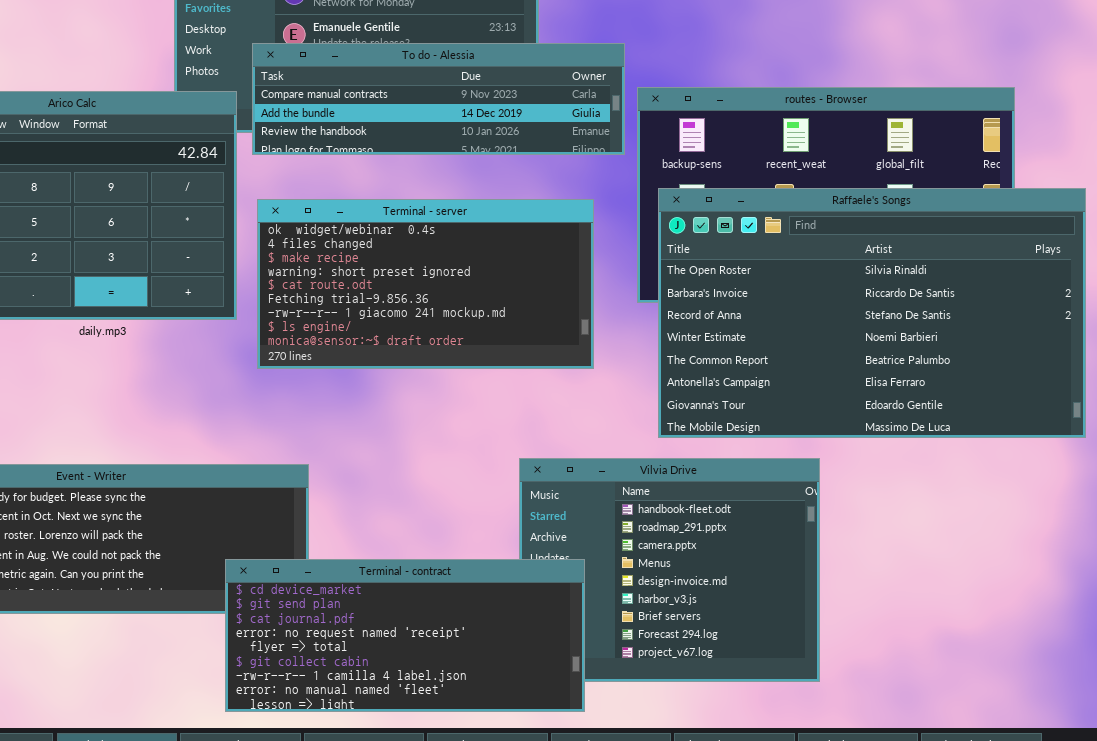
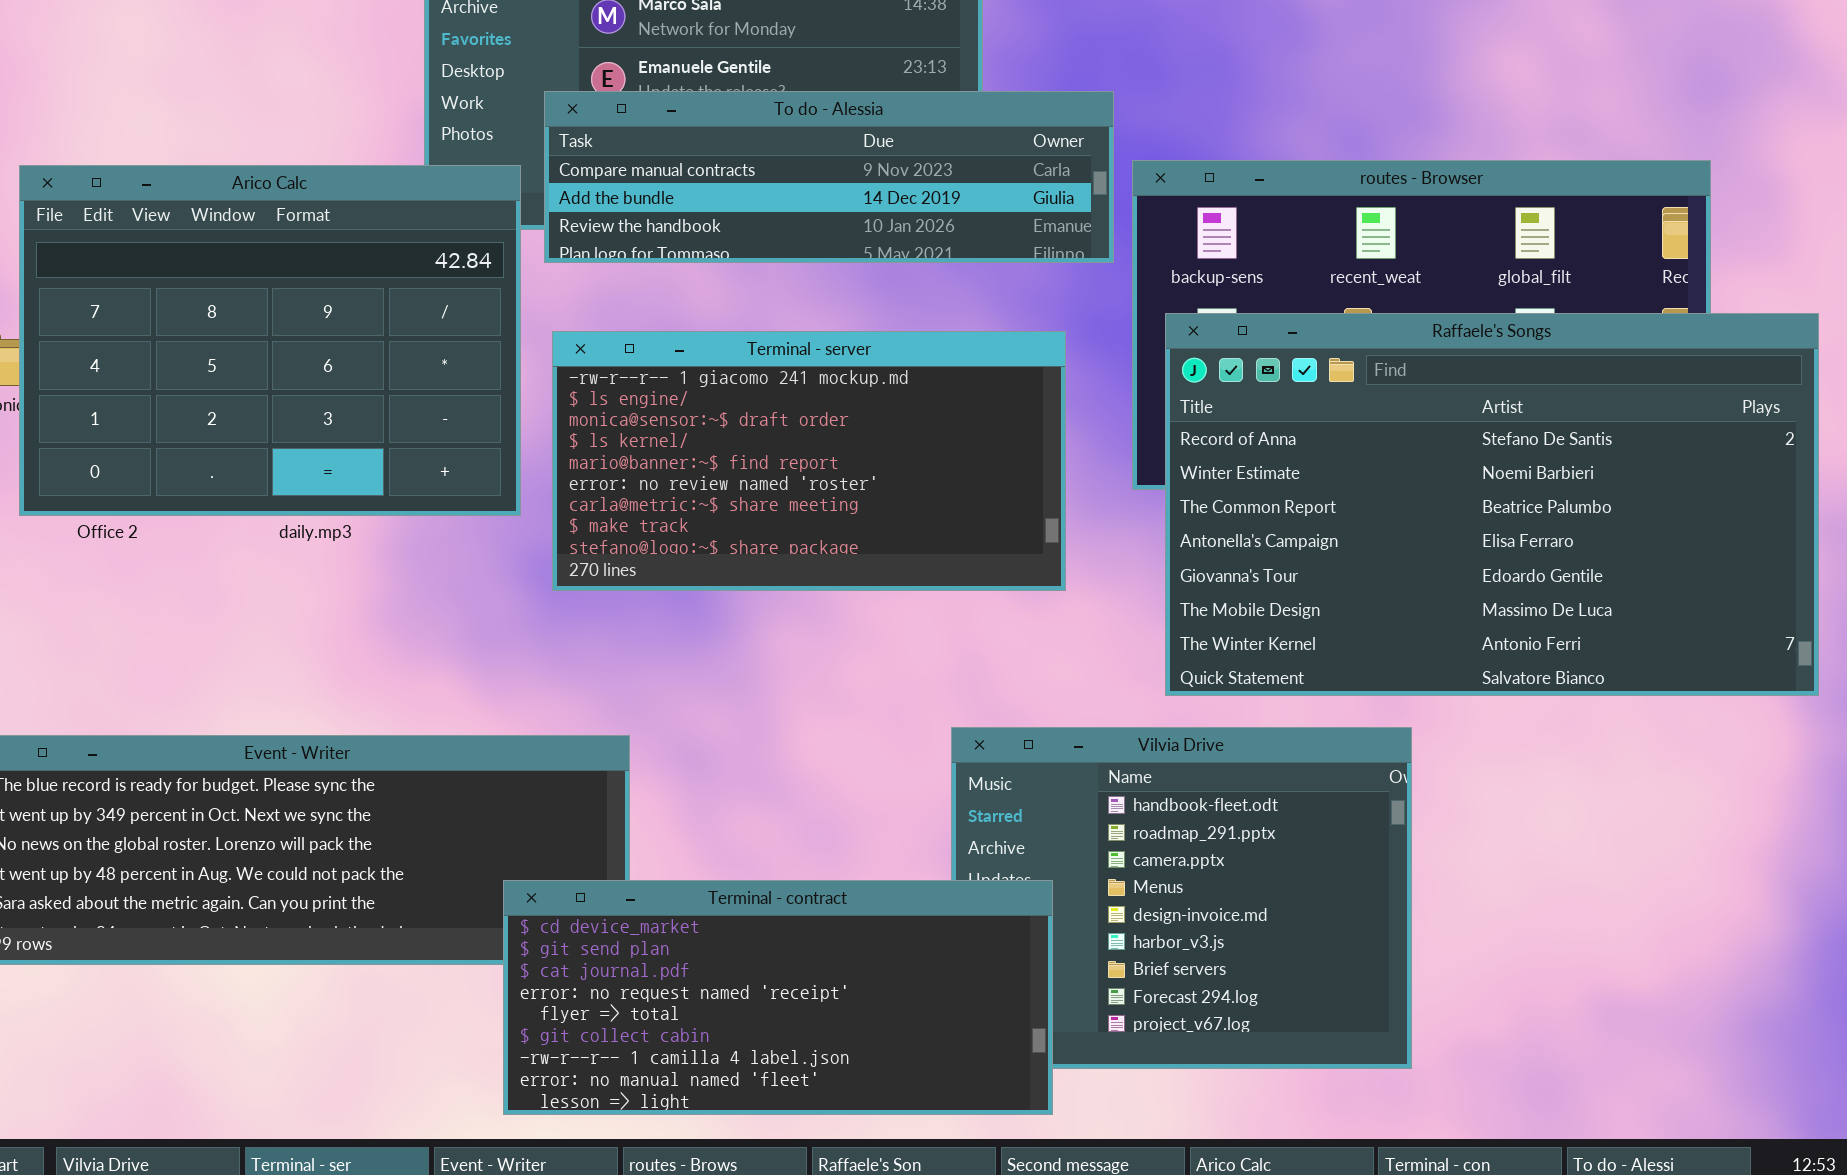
Raffaele's Songs: [658,188,1086,438] -> [1165,313,1819,696], scrolled down 2 rows
Terminal - server: [257,199,594,369] -> [552,331,1066,591], scrolled down 6 rows

